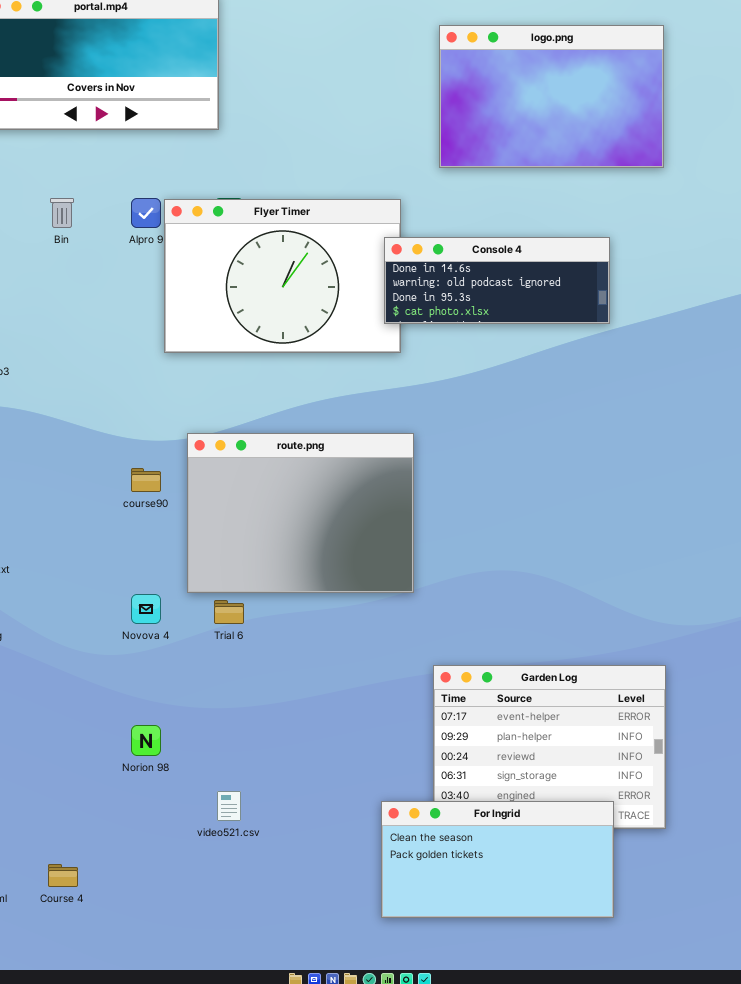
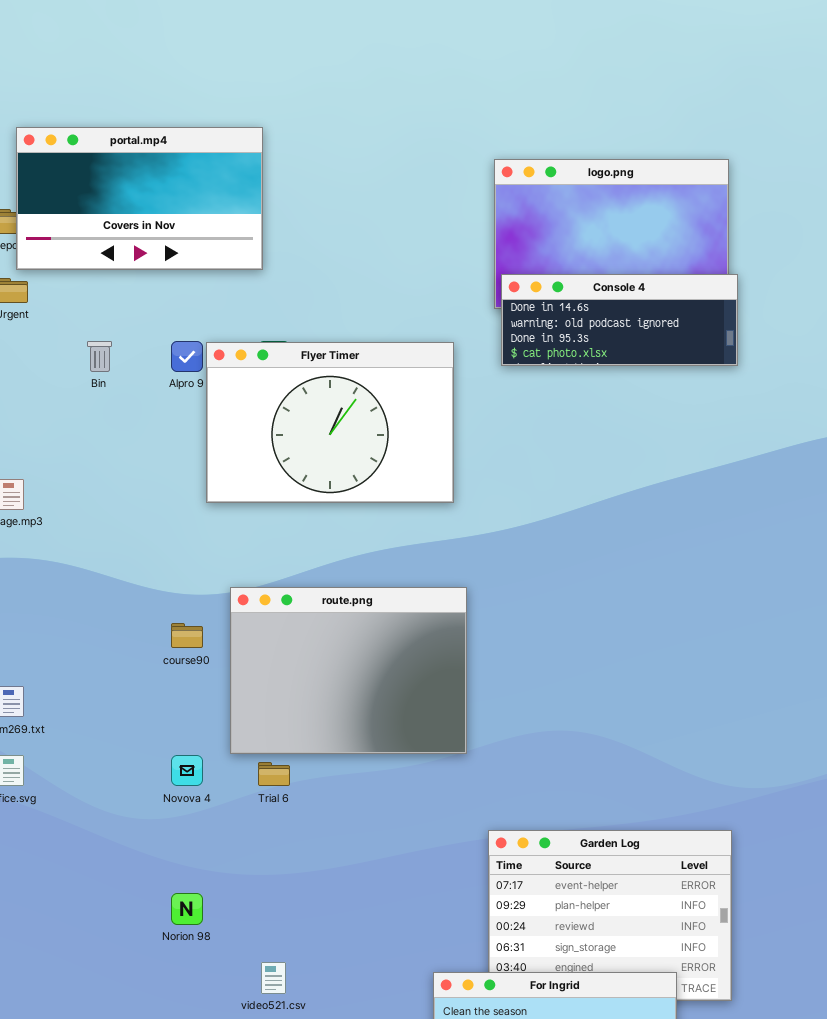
Console 4: [384,237,610,324] -> [501,274,738,366], moved

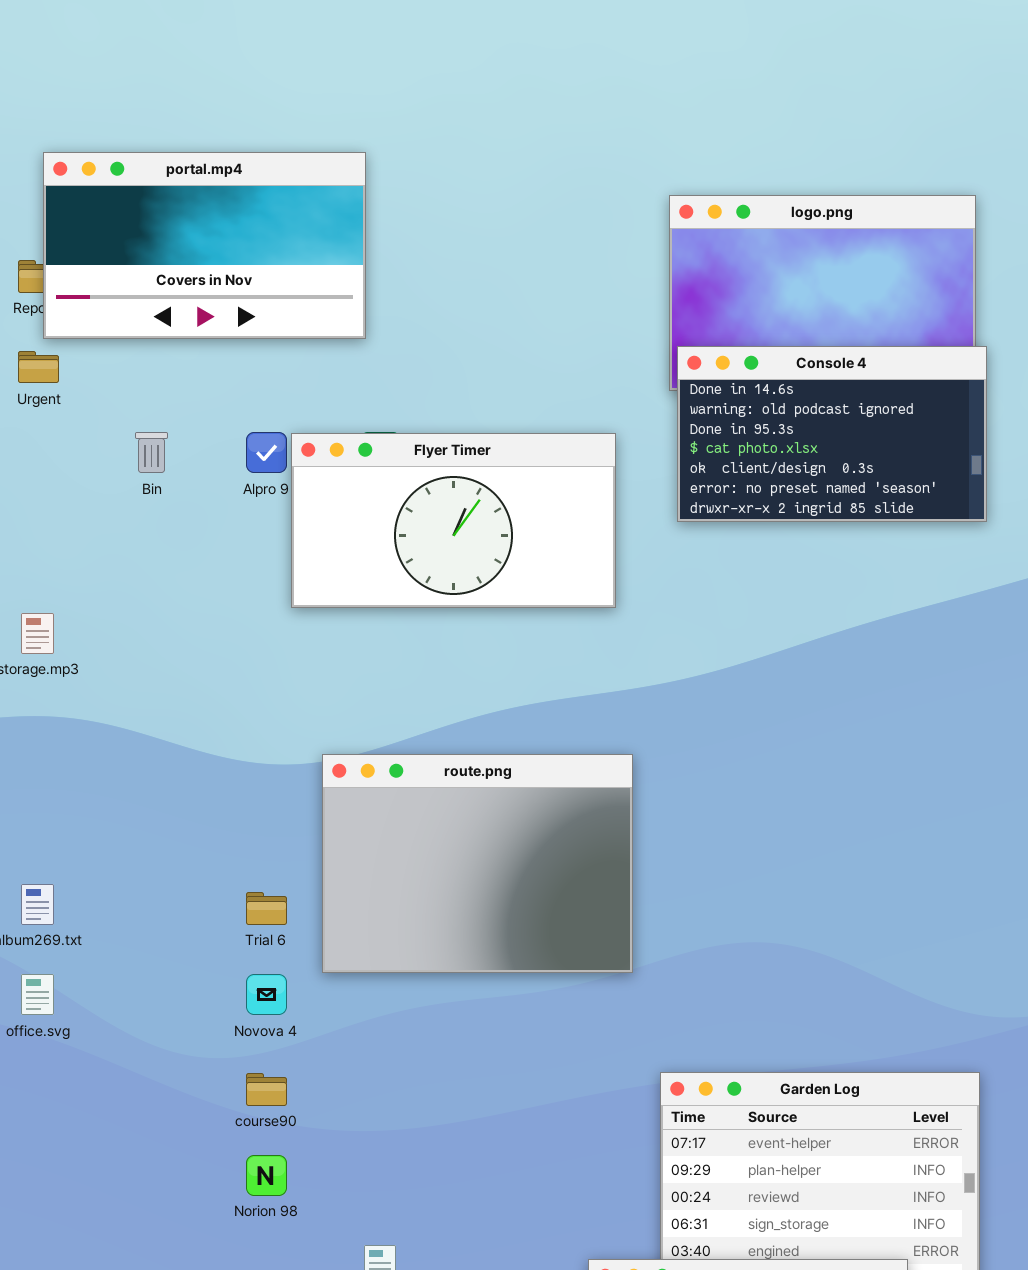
Console 4: [501,274,738,366] -> [677,346,987,522], resized
Flyer Timer: [206,342,454,503] -> [291,433,616,608], resized
course90: [171,623,203,648] -> [246,1073,287,1106], moved
Trial 6: [258,762,290,786] -> [246,892,287,925], moved

